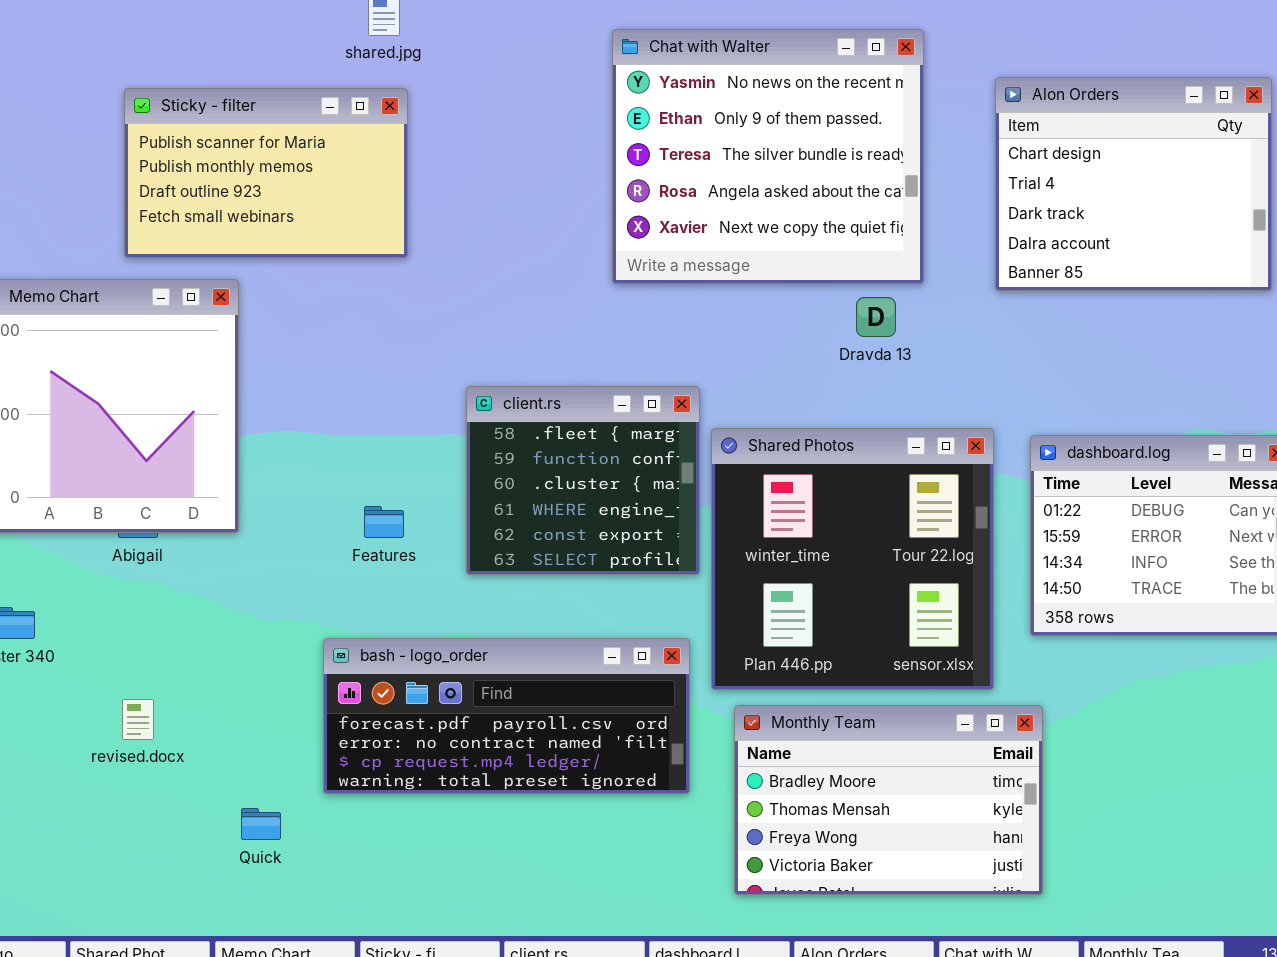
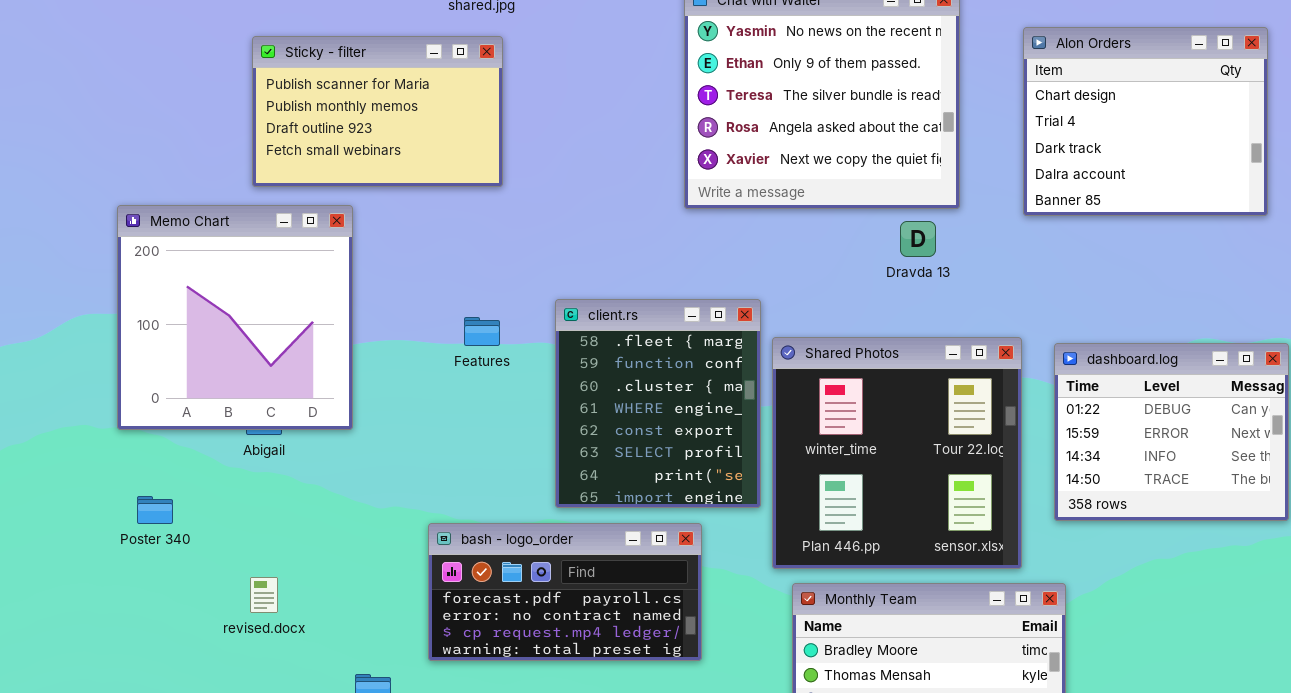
client.rs: [466,386,700,575] -> [555,299,761,508], resized
Features: [364,506,404,538] -> [464,317,500,346], moved
bash - logo_order: [323,638,690,794] -> [428,523,702,661], resized

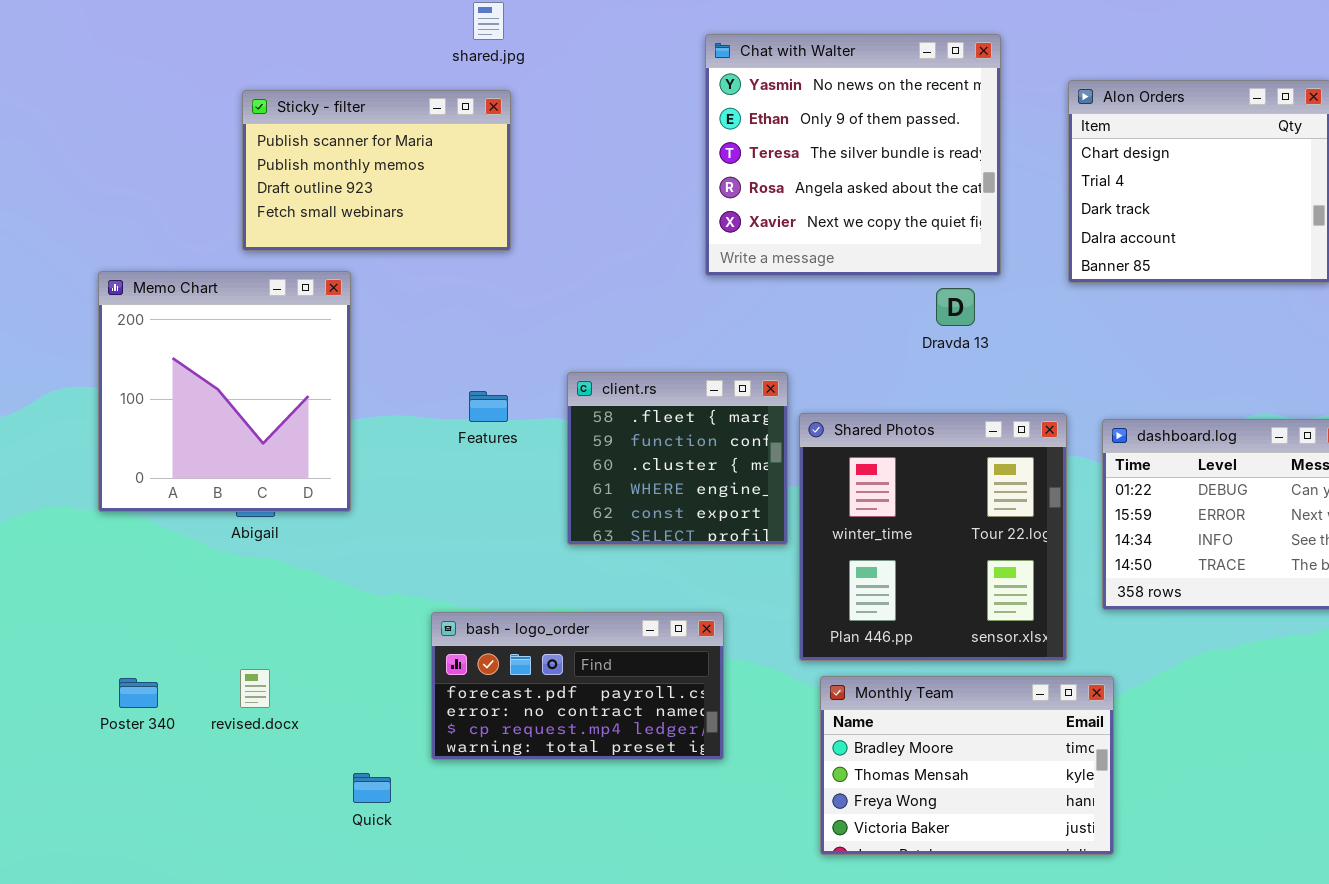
client.rs: [555,299,761,508] -> [567,372,788,545], resized
Poster 340: [137,496,173,524] -> [119,678,158,708], moved

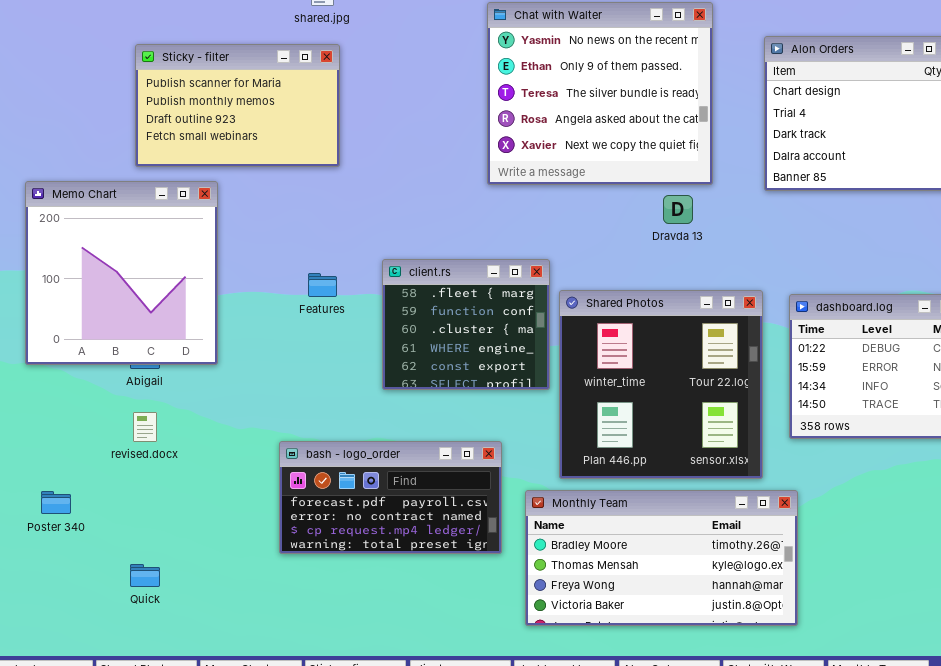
revised.docx: [240,669,270,708] -> [133,412,157,442], moved
Monthly Team: [820,676,1114,855] -> [525,490,798,626], resized
Quick: [353,773,391,803] -> [130,564,160,587], moved

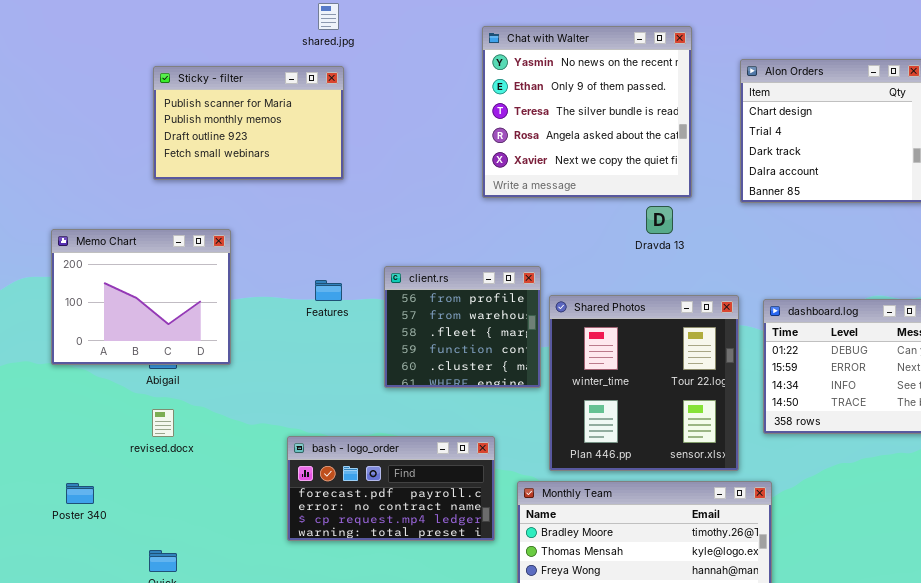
Memo Chart: [25,181,218,365] -> [51,229,231,365], resized
client.rs: [382,259,550,390] -> [384,266,541,388], scrolled up 2 rows

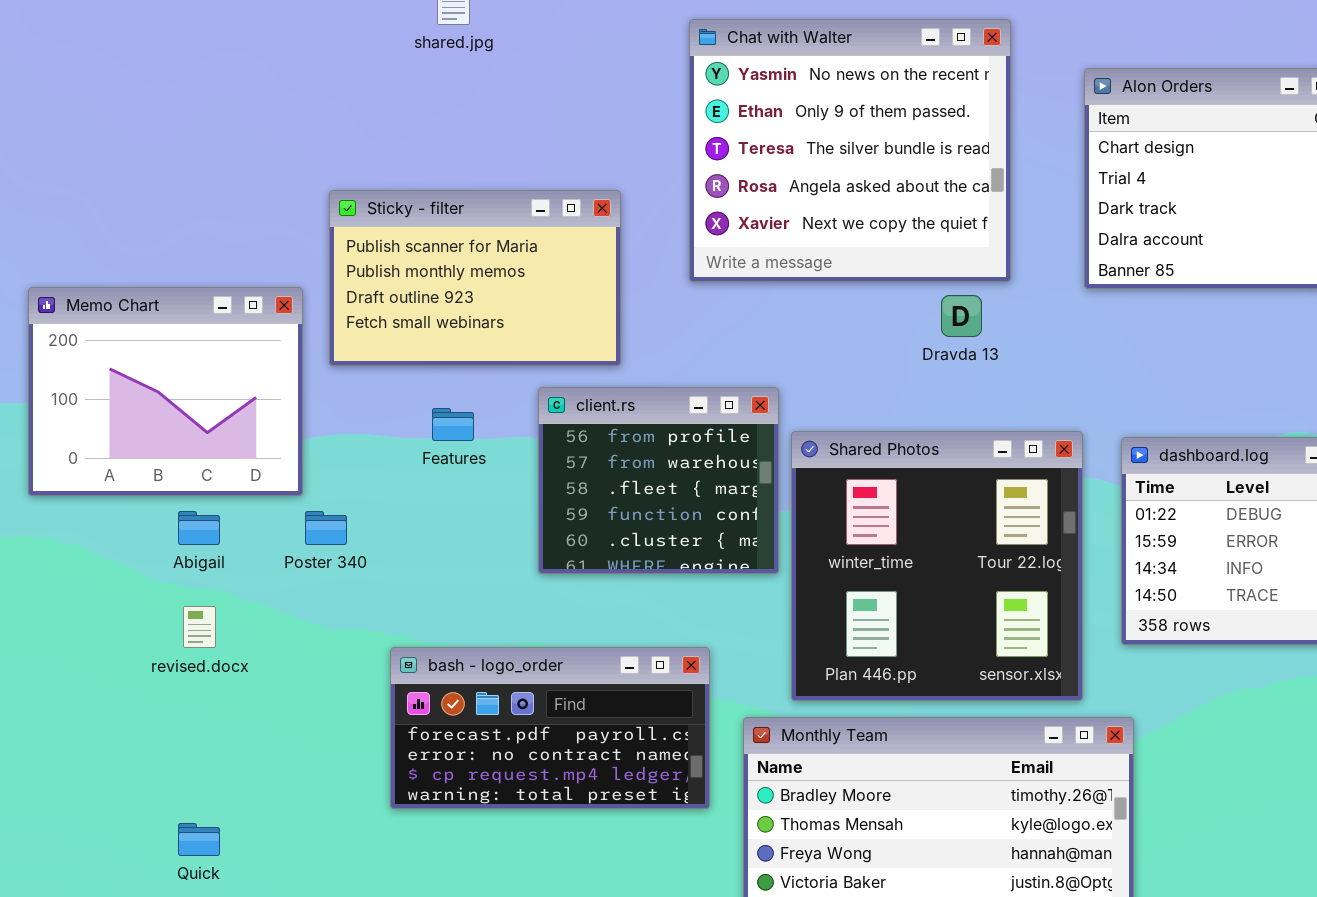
Sticky - filter: [153,66,344,180] -> [329,190,621,366], moved
Memo Chart: [51,229,231,365] -> [28,287,303,496], moved
Poster 340: [66,483,94,504] -> [305,511,347,545], moved

